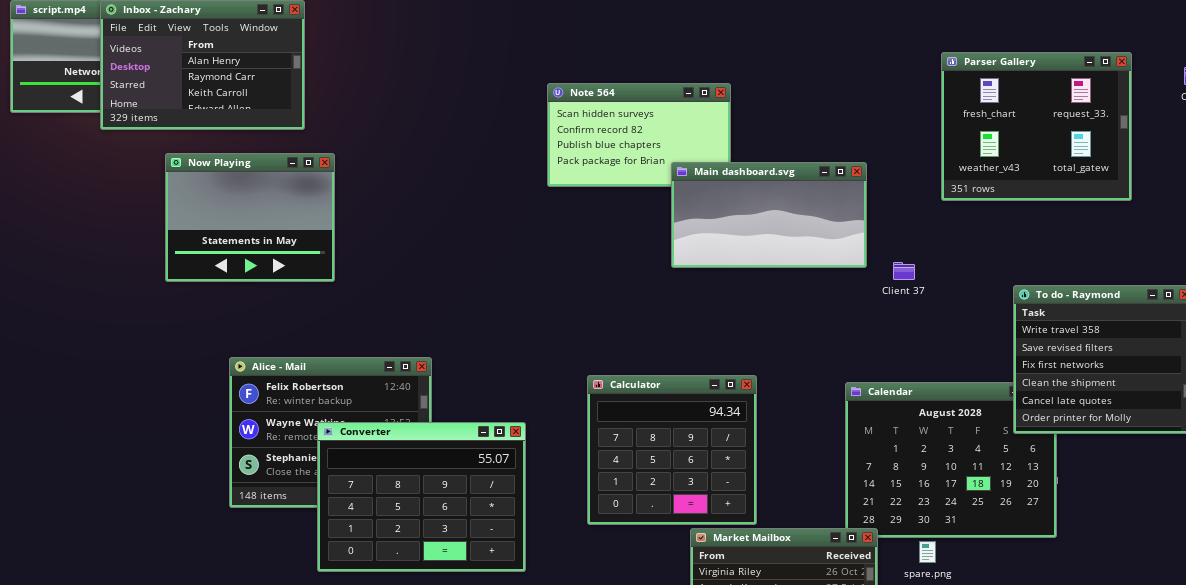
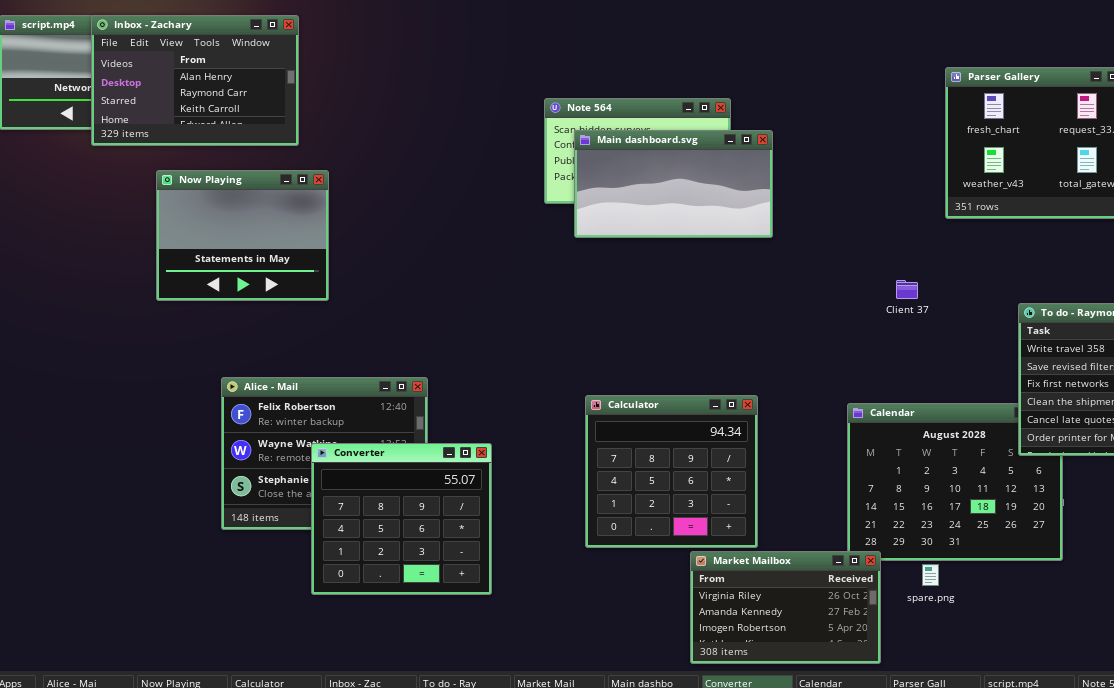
Main dashboard.svg: [671,162,867,268] -> [574,130,773,238], moved
Converter: [317,422,526,572] -> [311,443,492,595], resized

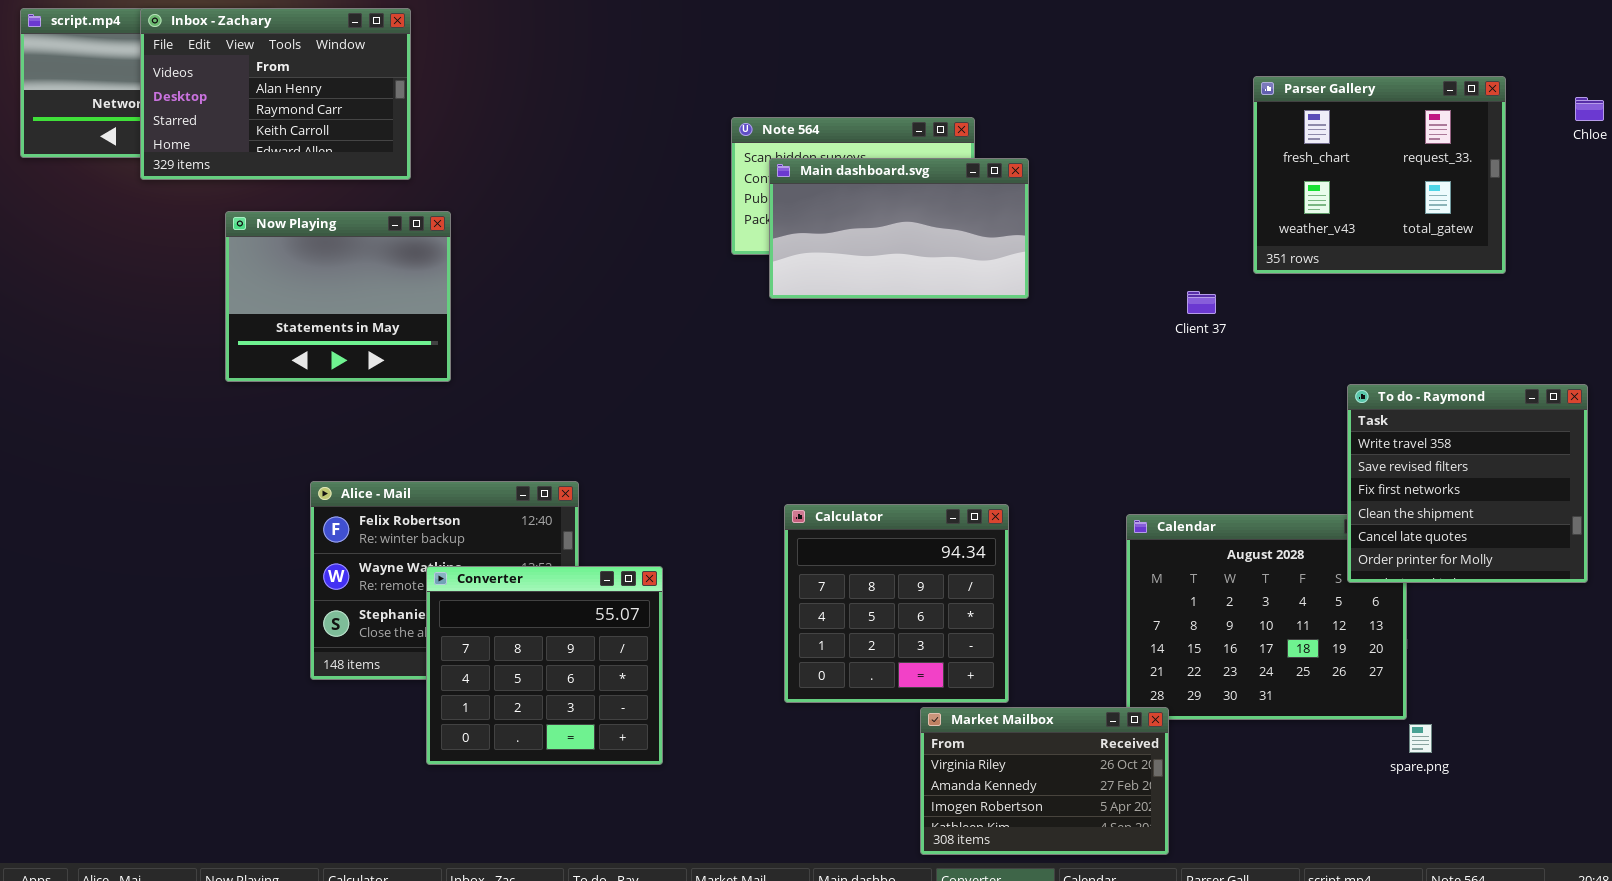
Client 37: [896,280,918,299] -> [1187,291,1216,314], moved
spare.png: [922,564,939,586] -> [1409,724,1432,753], moved

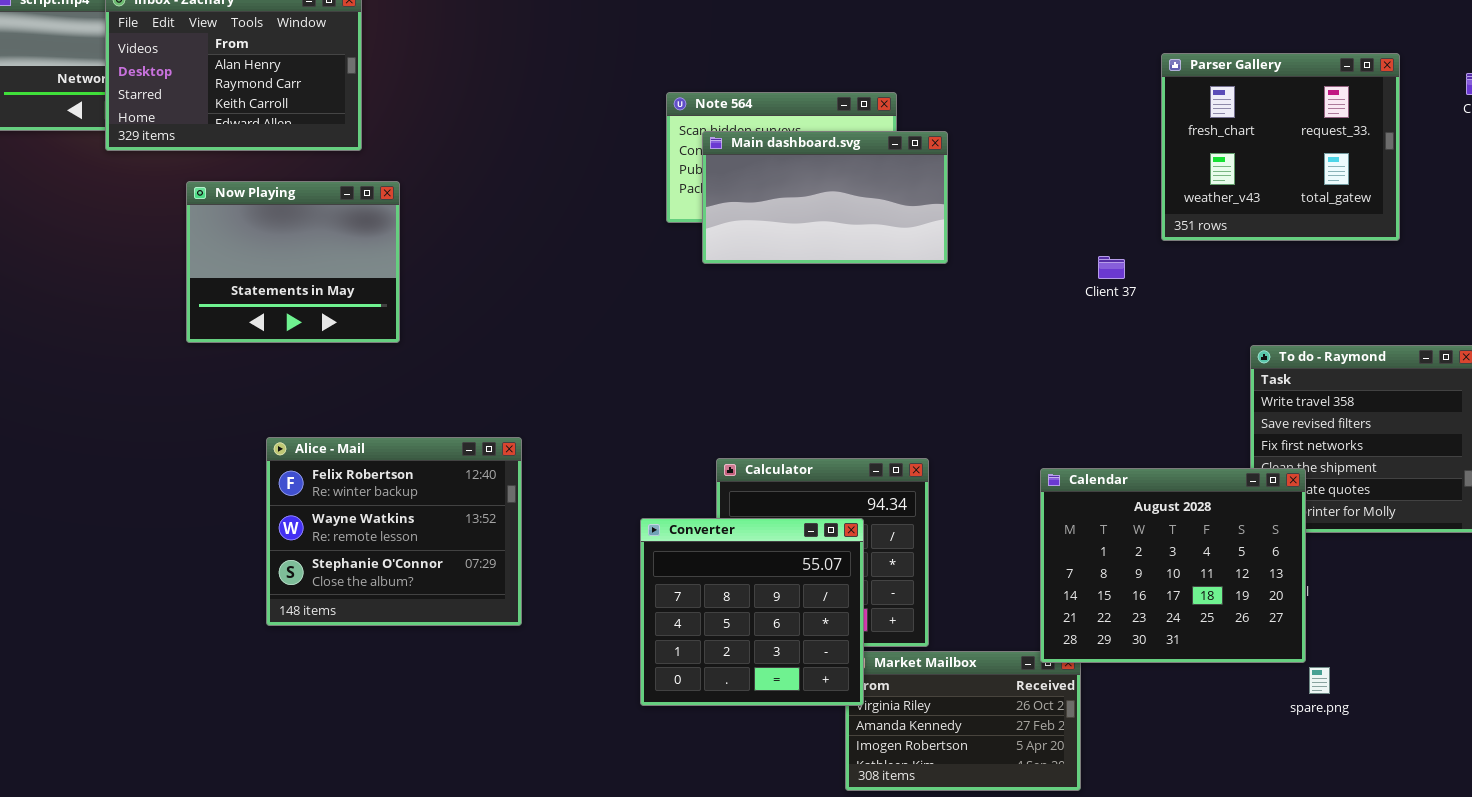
Calendar: [1126,514,1407,720] -> [1040,468,1306,663], raised
Converter: [426,566,663,765] -> [640,518,864,706], moved

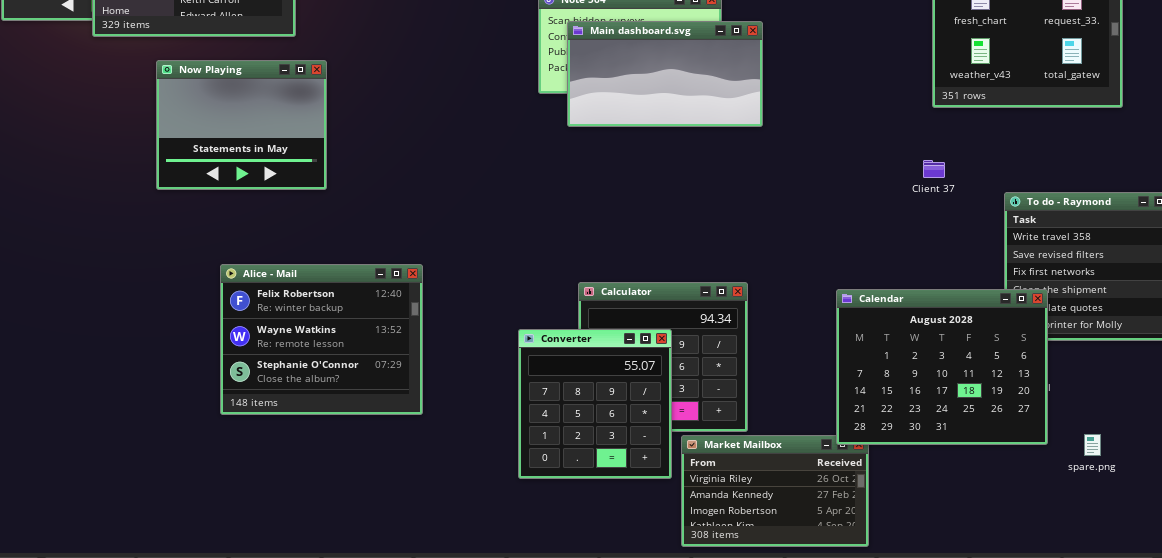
Client 37: [1098,256,1125,279] -> [923,160,945,178], moved
Converter: [640,518,864,706] -> [518,329,672,479], resized
spare.png: [1309,667,1330,694] -> [1084,434,1101,456], moved

